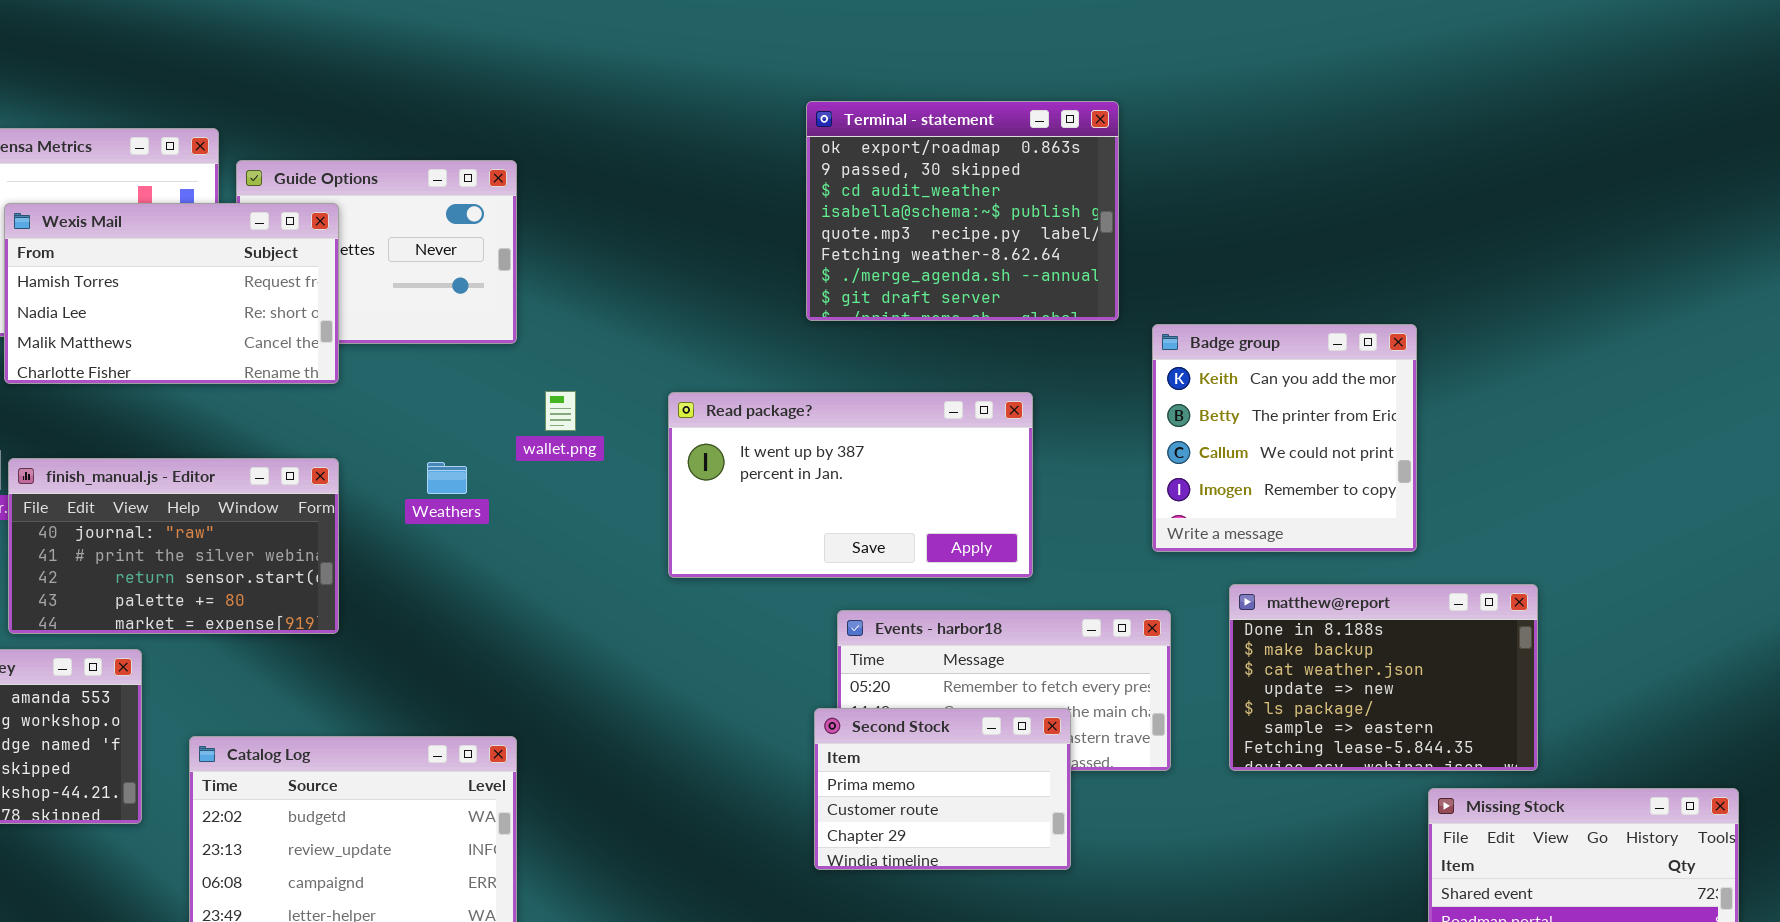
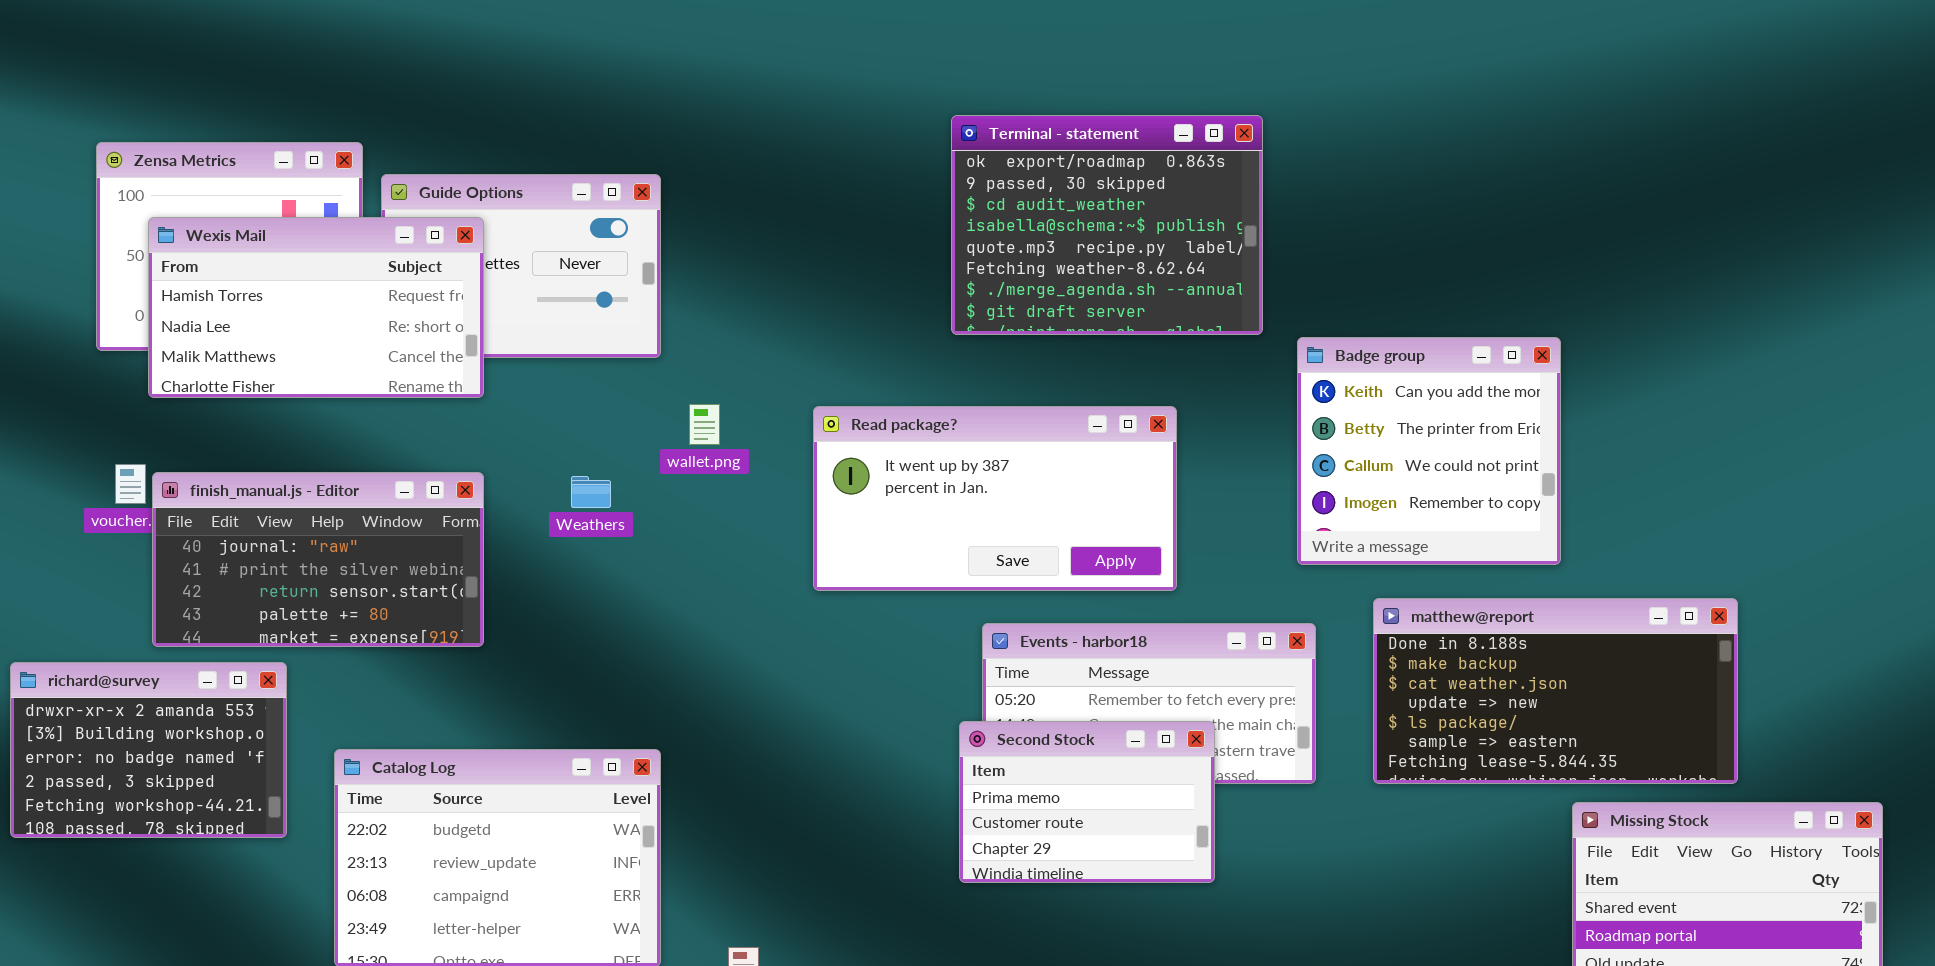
matthew@report: [1229,584,1538,771] -> [1373,598,1738,784], resized

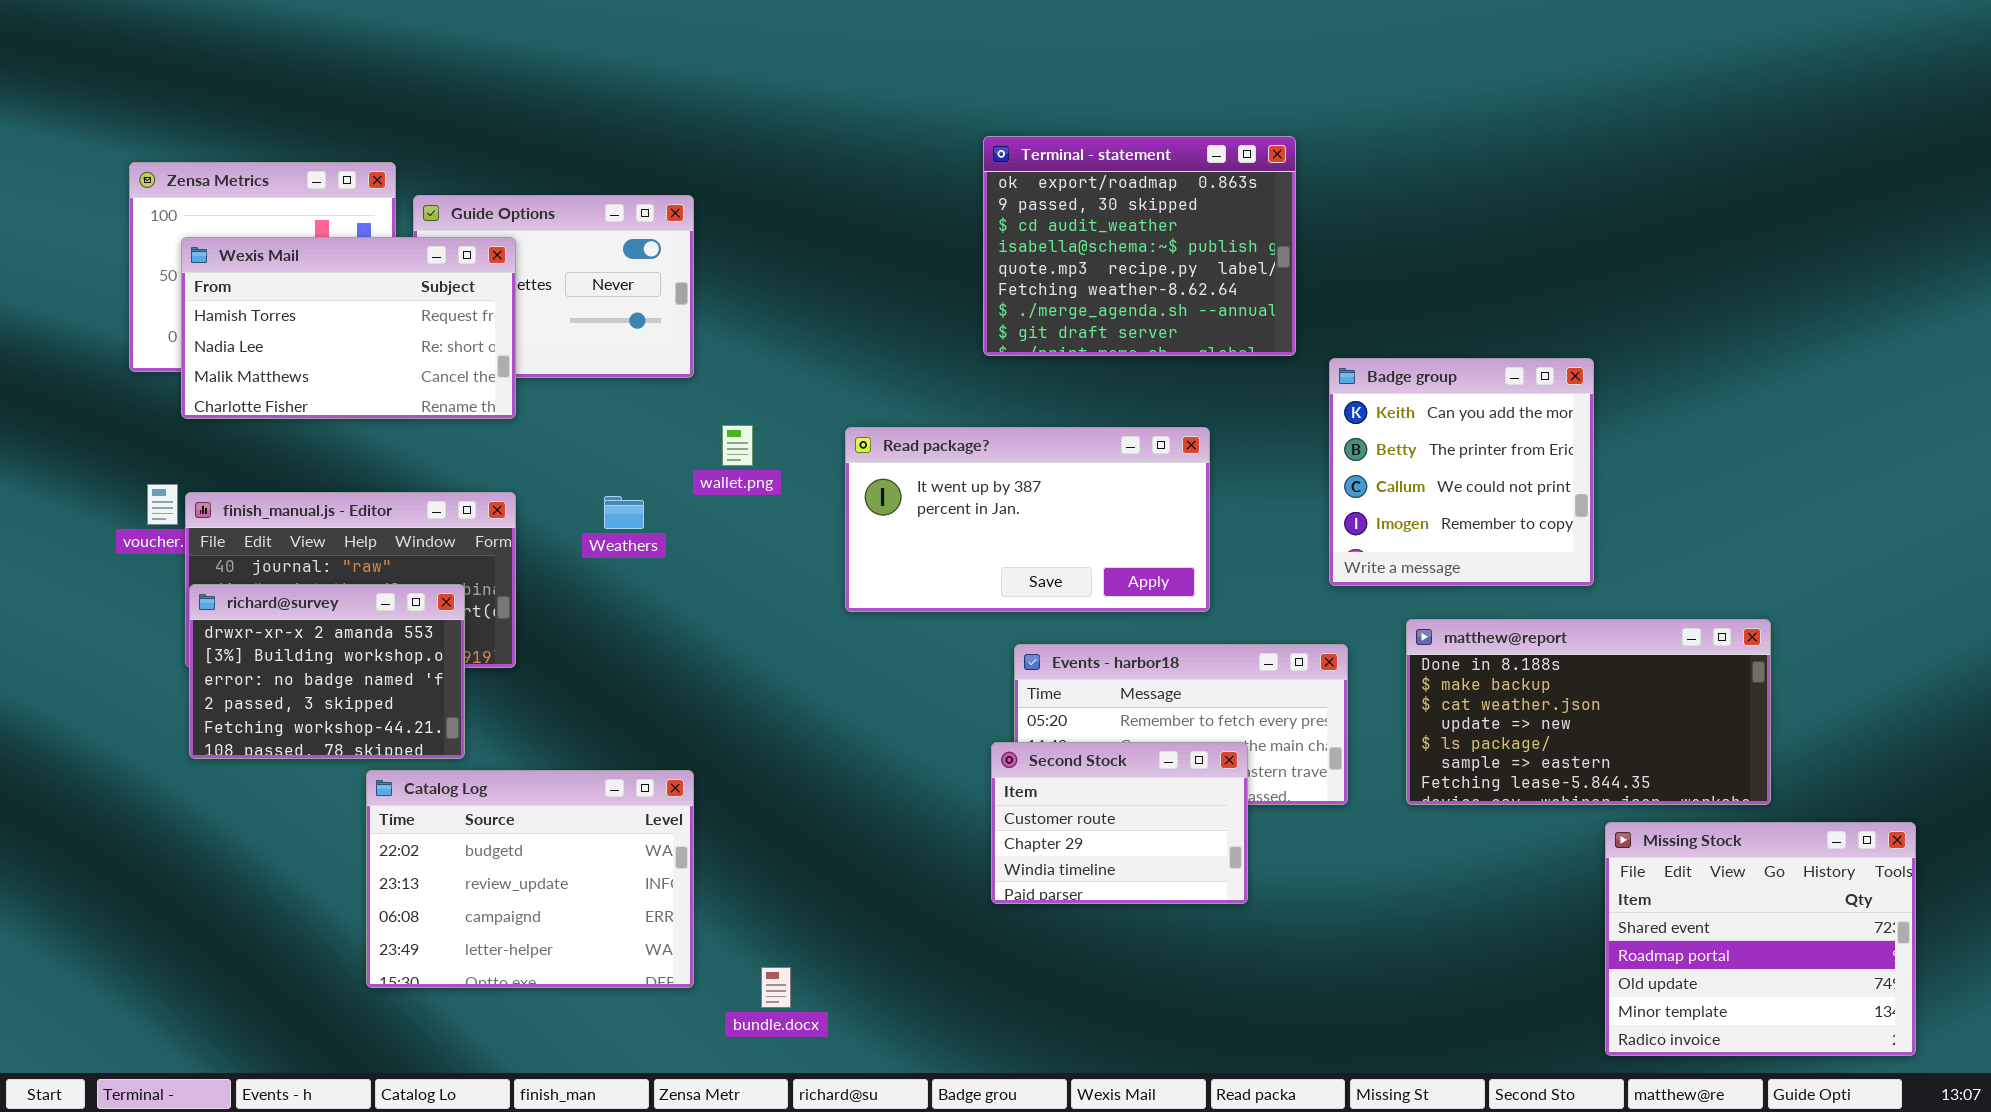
richard@survey: [10,662,287,838] -> [189,584,465,759], moved
Second Stock: [959,721,1215,883] -> [991,742,1248,904], scrolled down 1 row

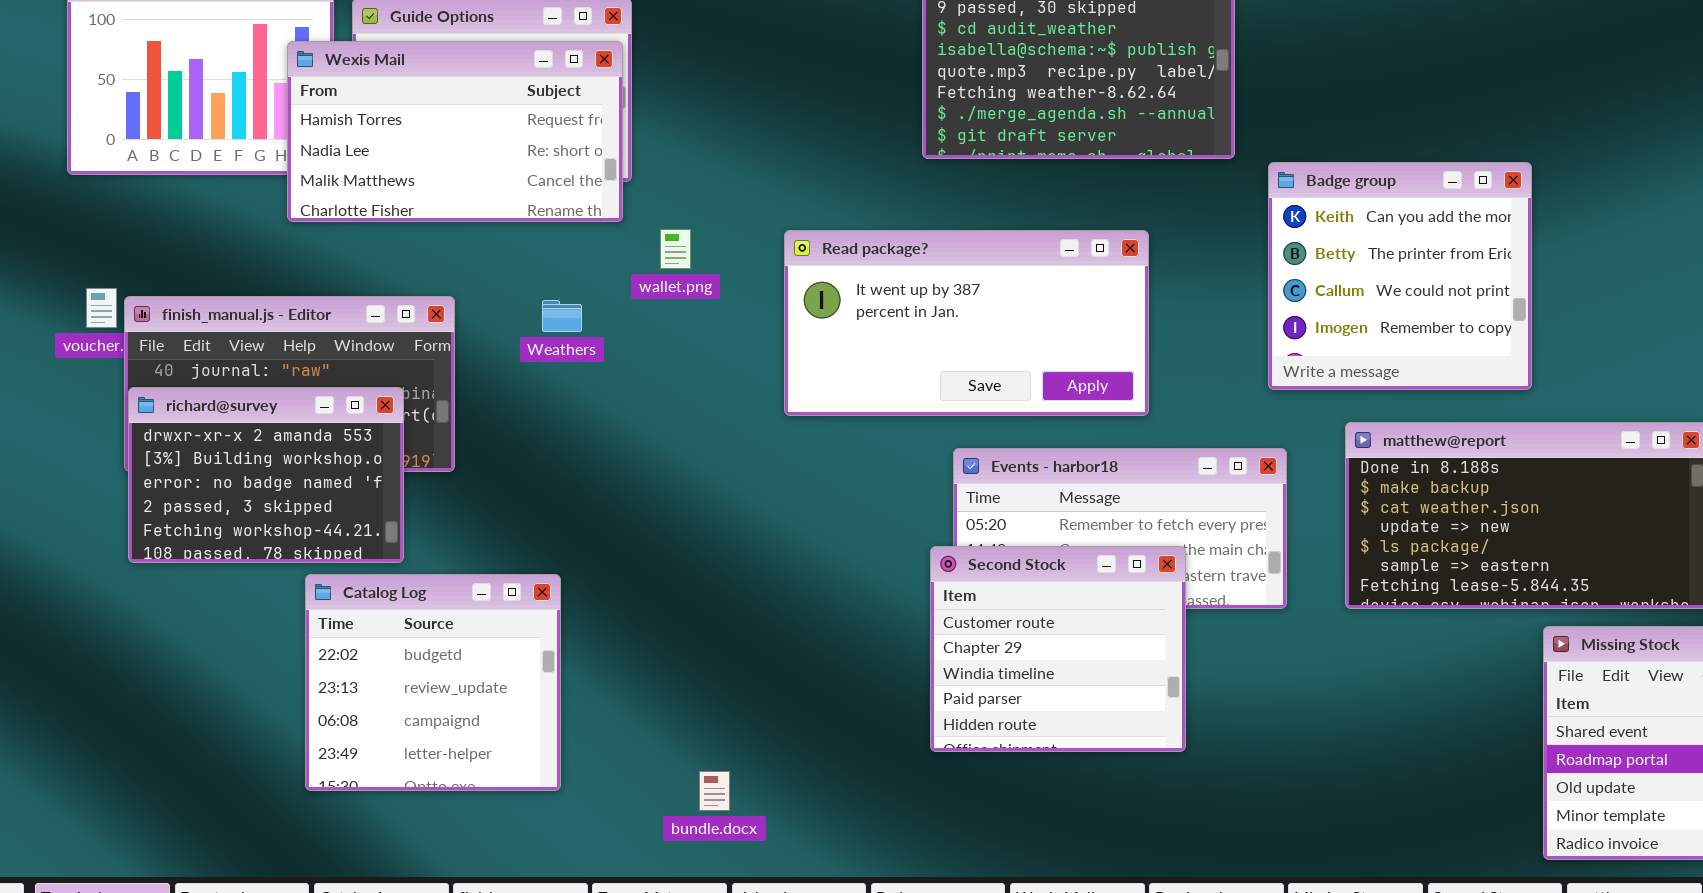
Wexis Mail: [181,237,516,419] -> [287,41,623,222], moved
Second Stock: [991,742,1248,904] -> [930,546,1186,752], resized
Catalog Log: [366,770,694,988] -> [305,574,561,791], resized

